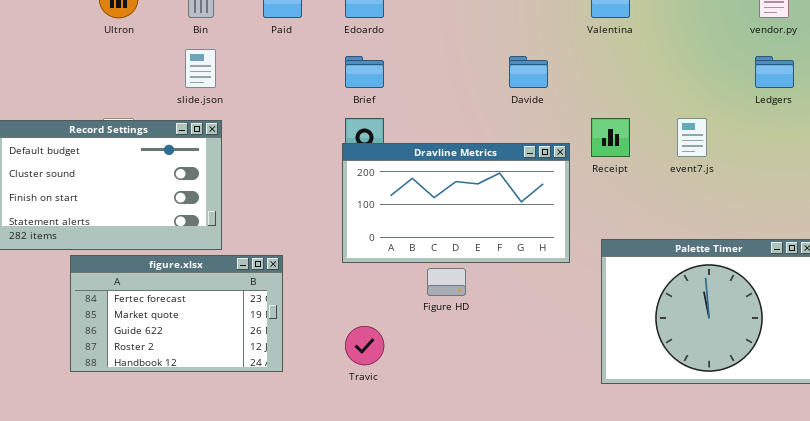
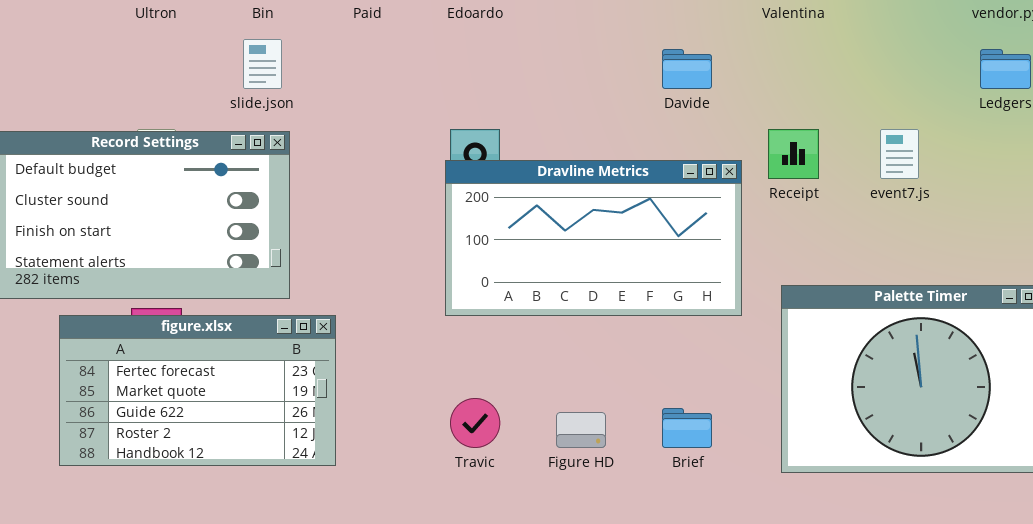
Brief: [345,56,384,88] -> [662,408,712,448], moved
figure.xlsx: [70,255,283,372] -> [59,315,336,466], moved
Figure HD: [427,268,466,296] -> [556,412,606,448], moved

